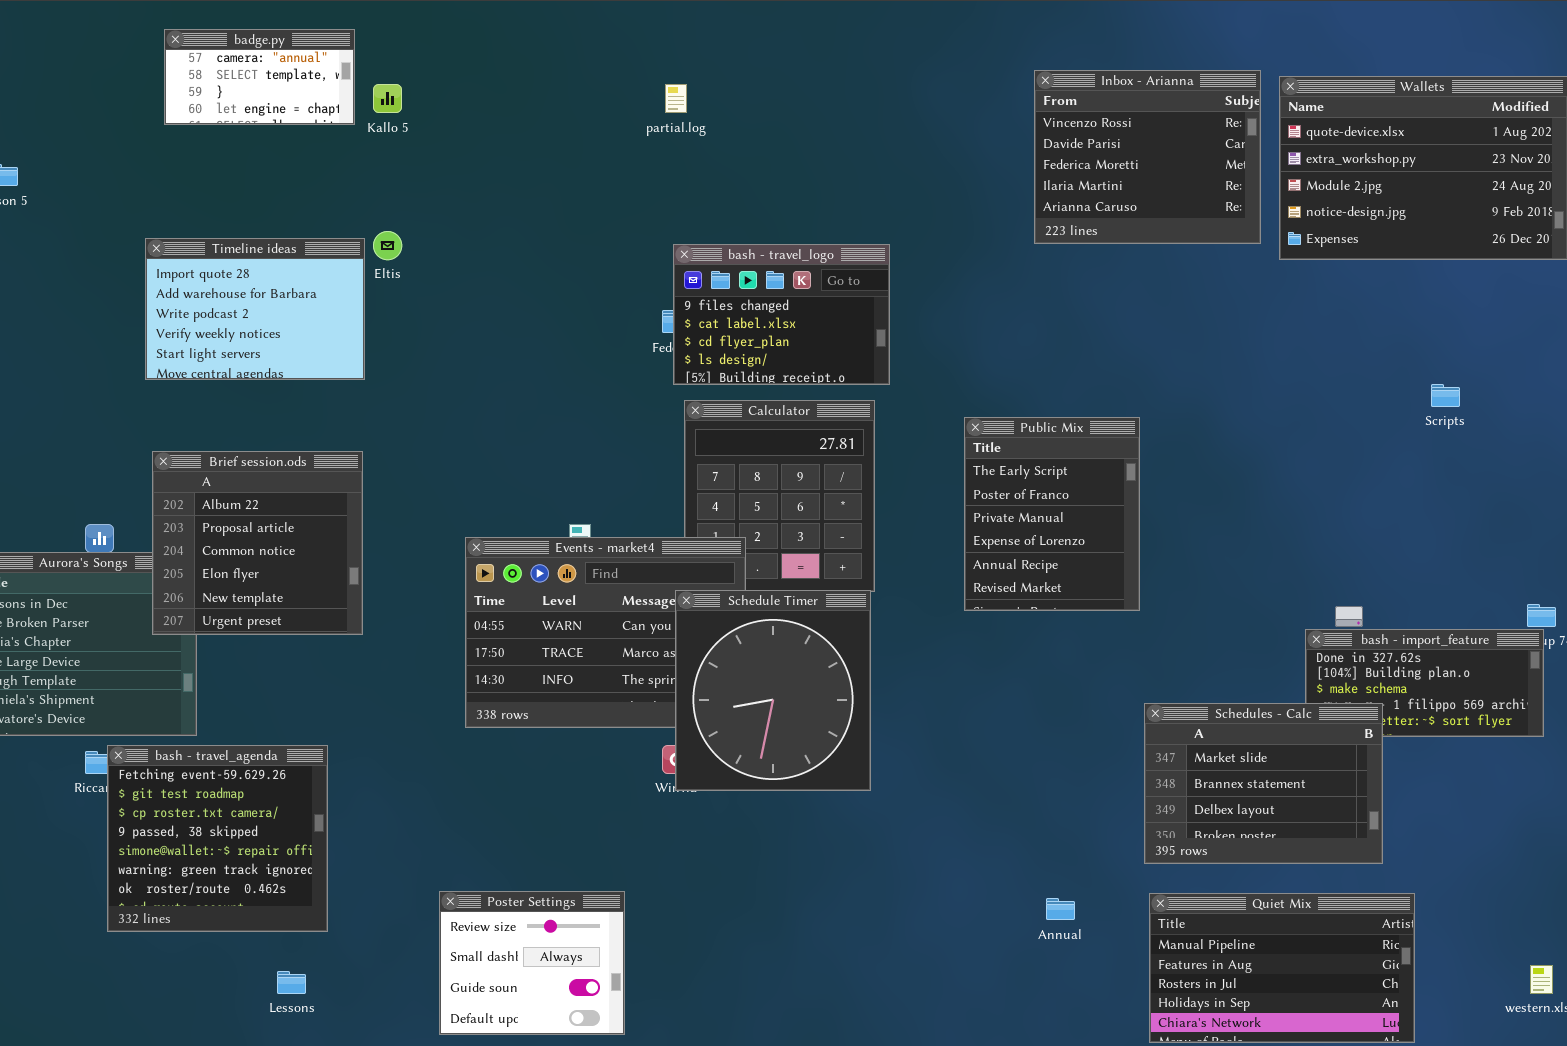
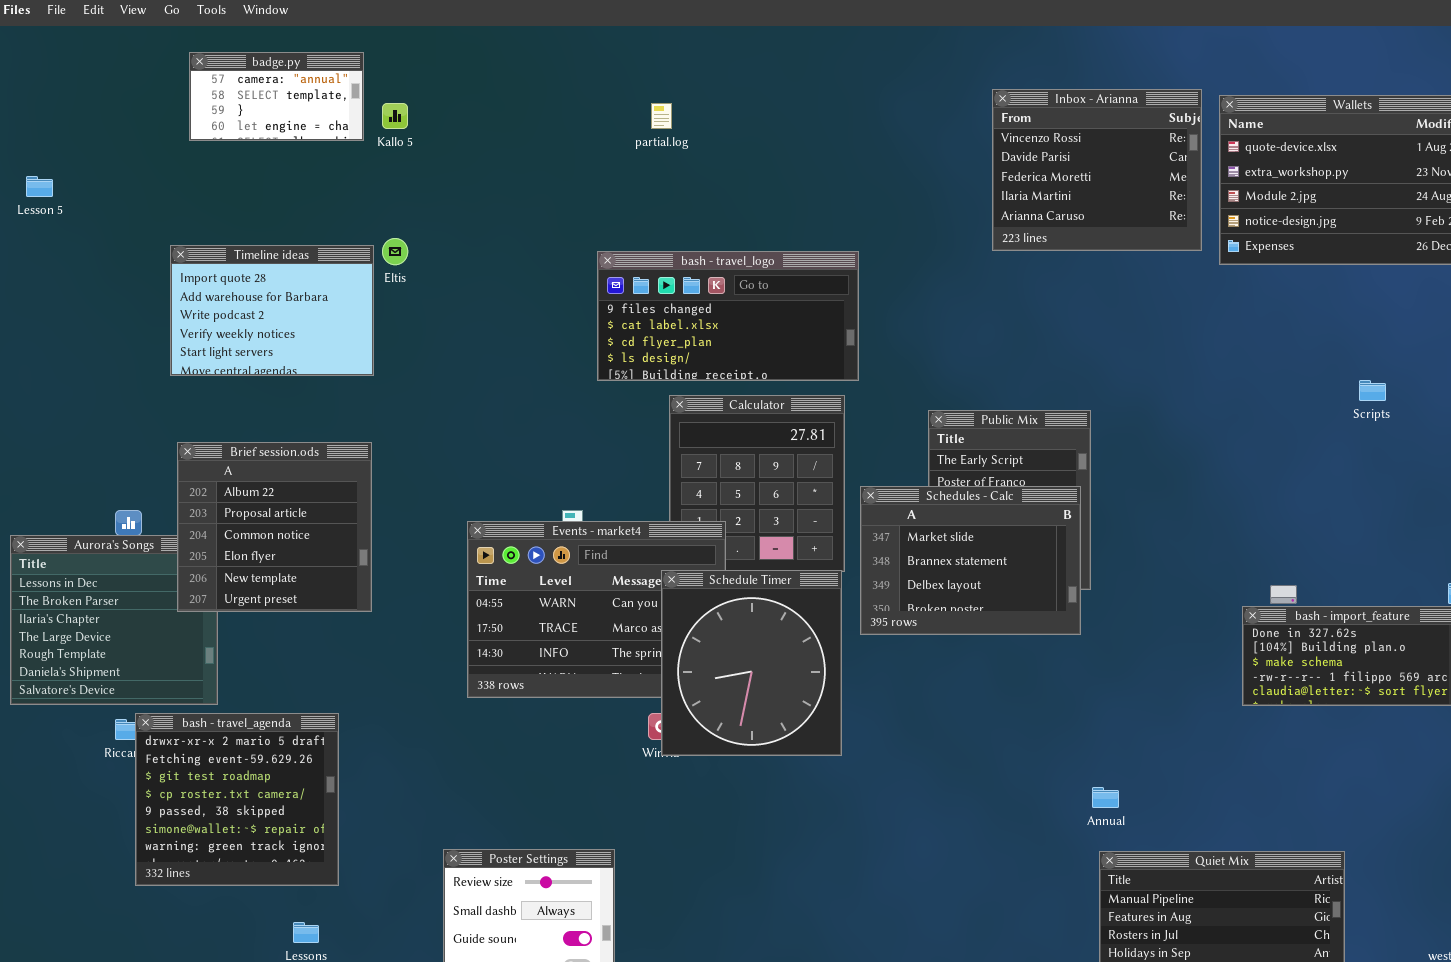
bash - travel_logo: [673,244,890,385] -> [597,251,859,381], resized
Schedules - Calc: [1144,703,1383,864] -> [860,486,1081,635], moved
bash - travel_agenda: [107,745,328,932] -> [135,713,339,886], scrolled up 1 row
Annual: [1046,898,1075,920] -> [1092,787,1119,808], moved

